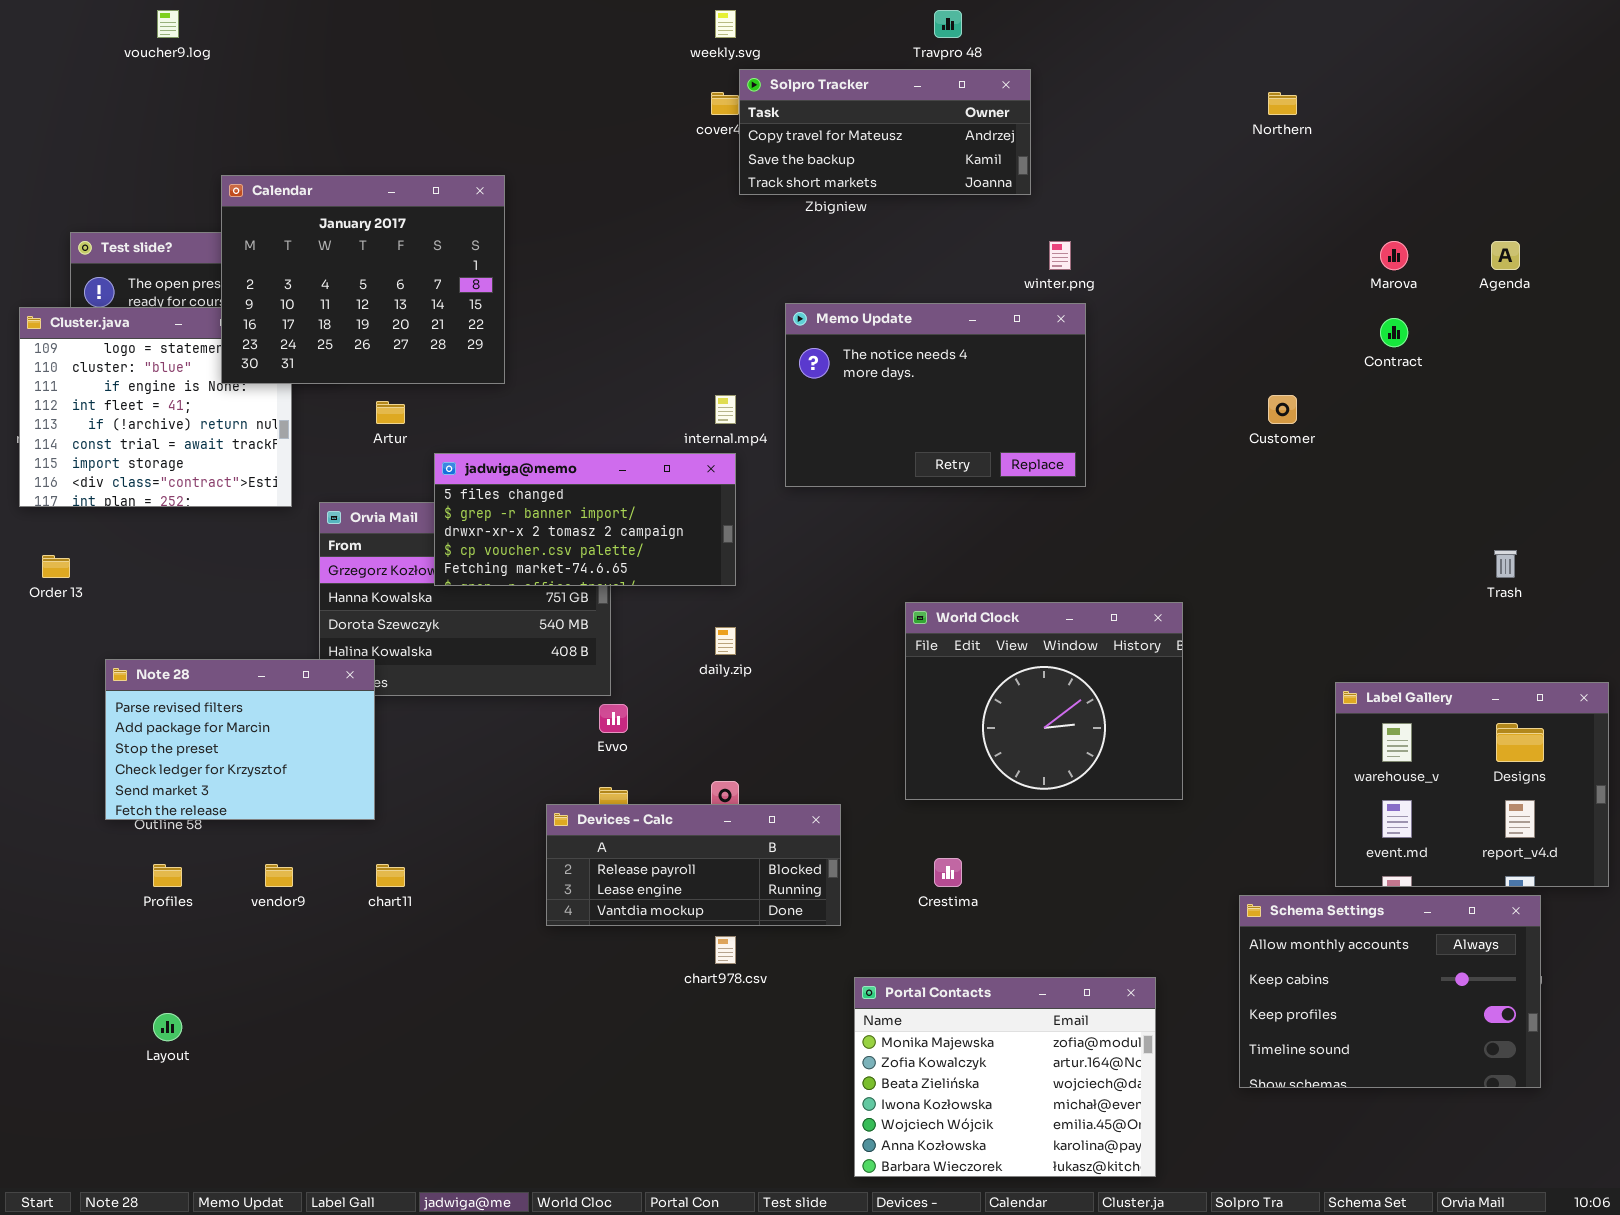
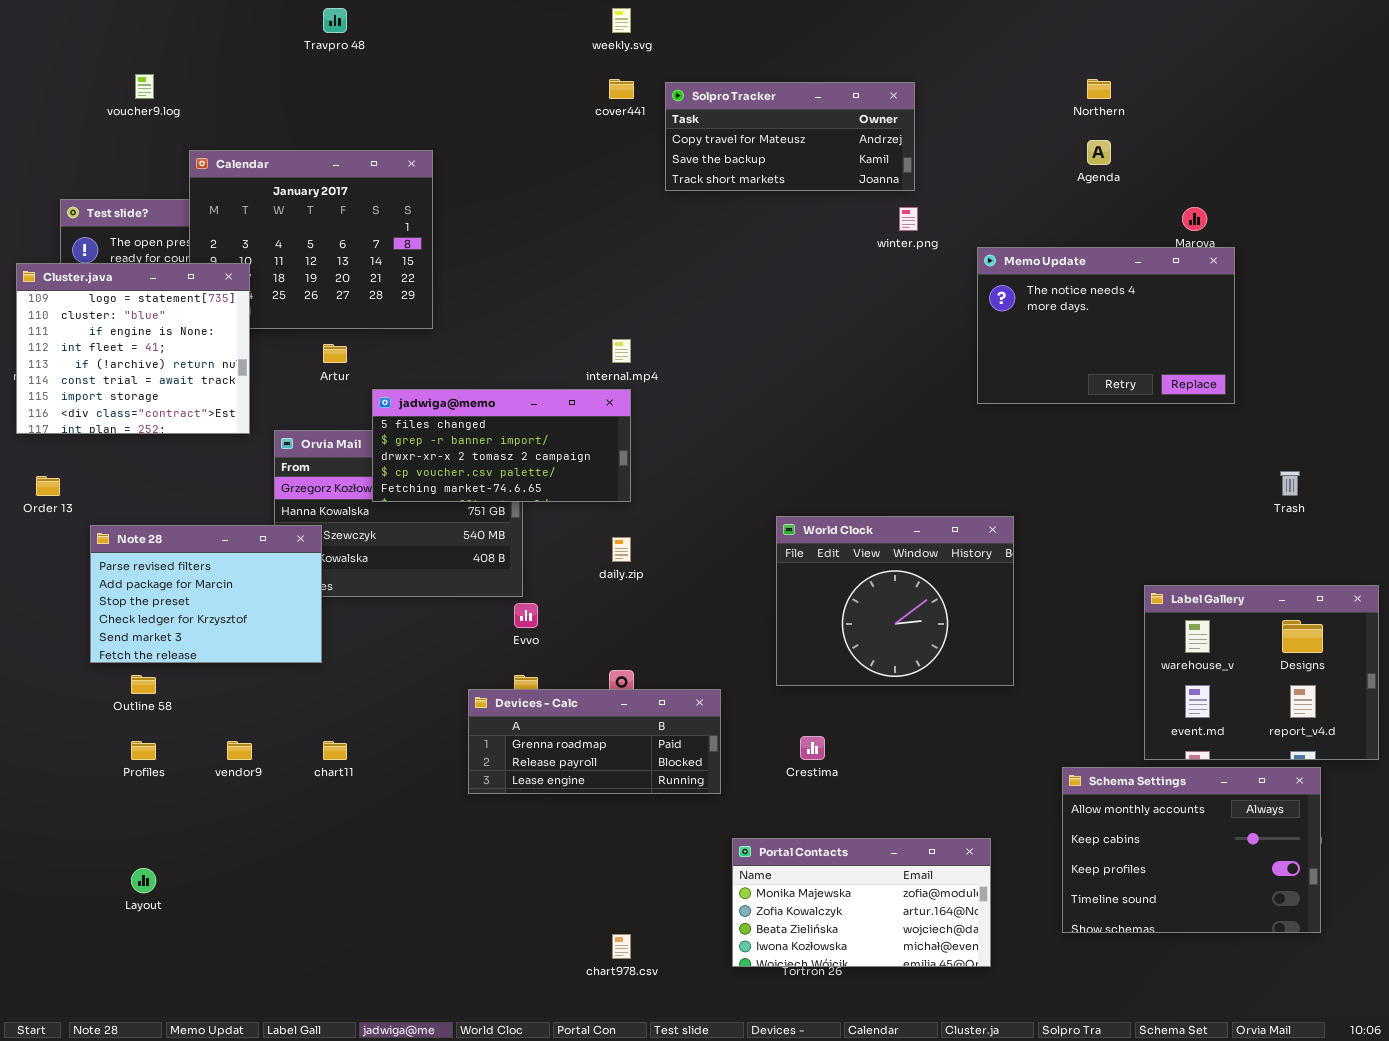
voucher9.log: [157,10,179,38] -> [135,74,154,99], moved
Travpro 48: [934,10,962,38] -> [323,8,347,33], moved
Solpro Tracker: [739,69,1031,195] -> [665,82,915,191], moved
Agenda: [1491,241,1520,270] -> [1087,140,1111,165], moved
Memo Update: [785,303,1086,487] -> [977,247,1235,404], moved
Cluster.java: [19,307,292,507] -> [16,263,250,434], raised
Note 28: [105,659,375,820] -> [90,525,322,663], moved
Devices - Calc: [546,804,841,926] -> [468,689,721,794], scrolled up 1 row
chart978.csv: [715,936,736,964] -> [612,934,631,959], moved
Portal Contacts: [854,977,1156,1177] -> [732,838,991,967], resized

